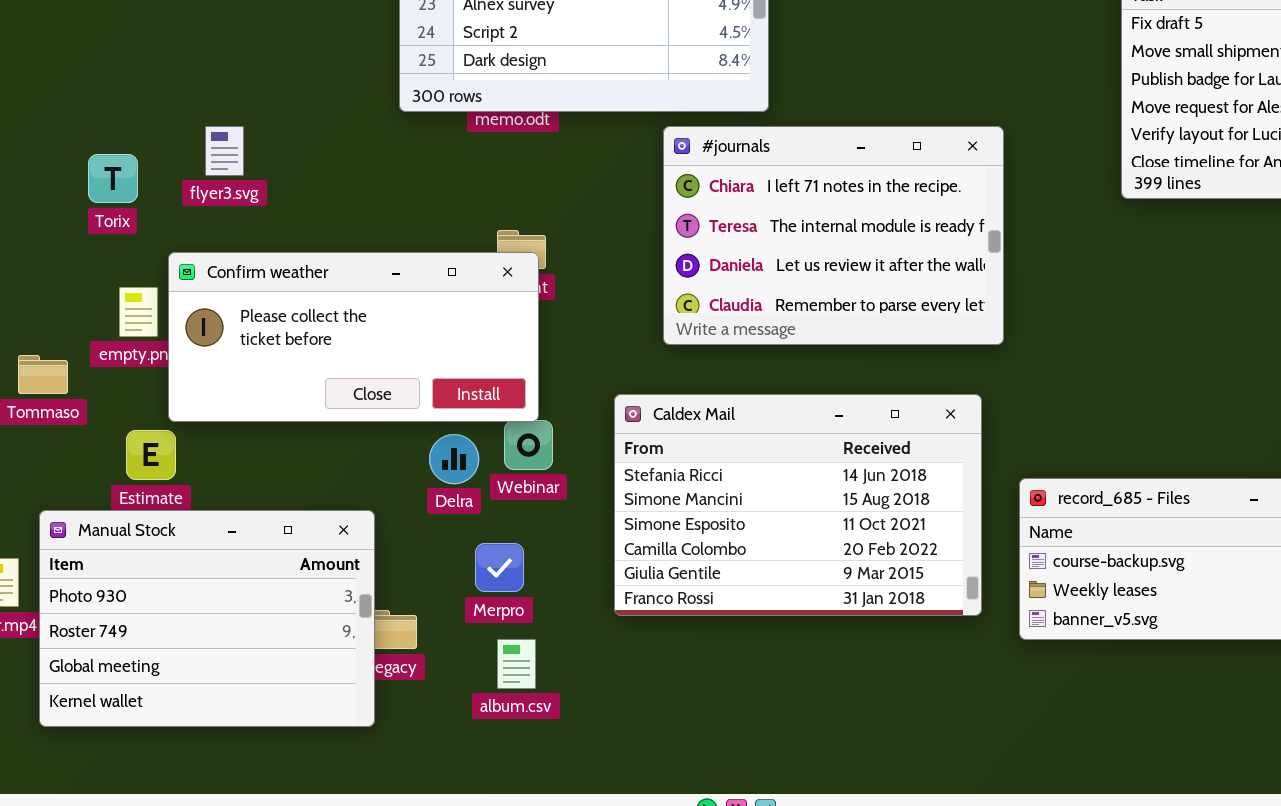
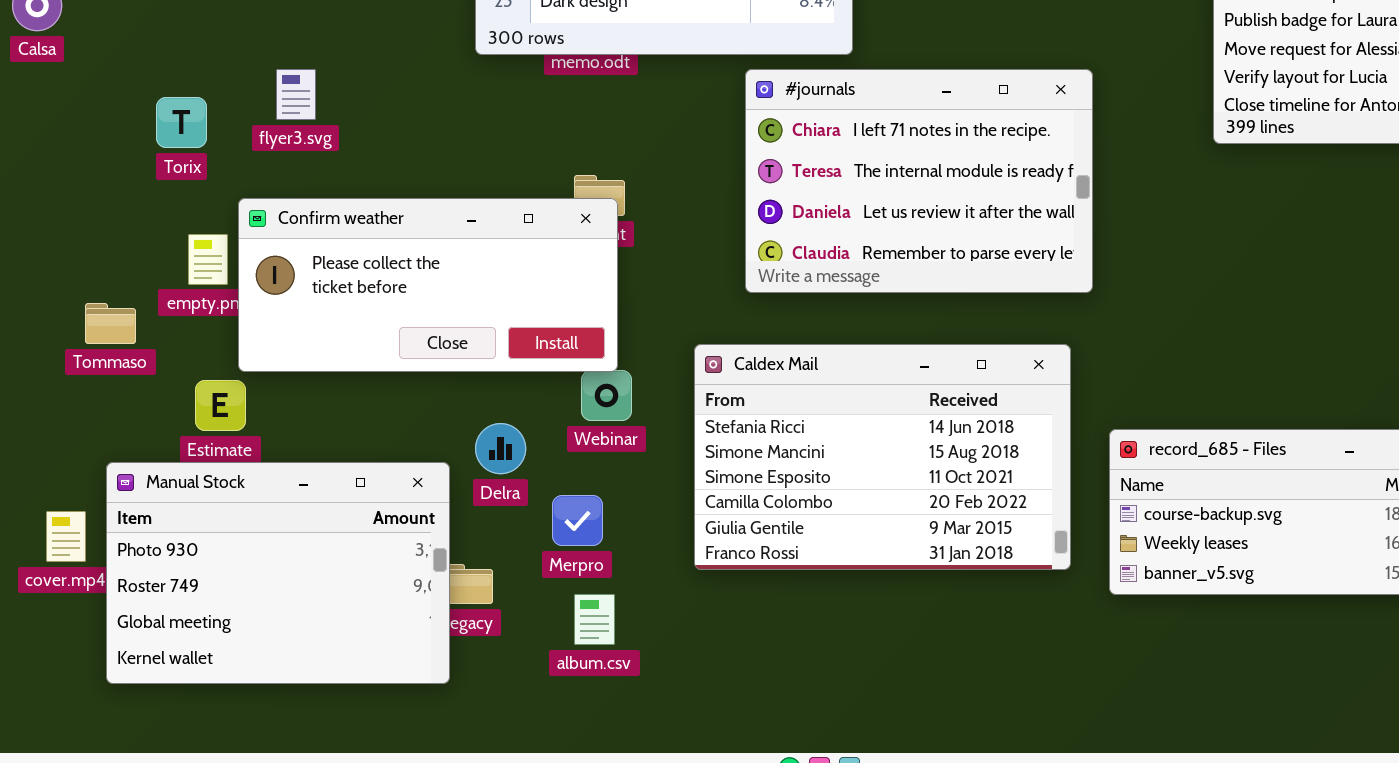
Delra: [429,434,479,484] -> [475,423,526,474], moved

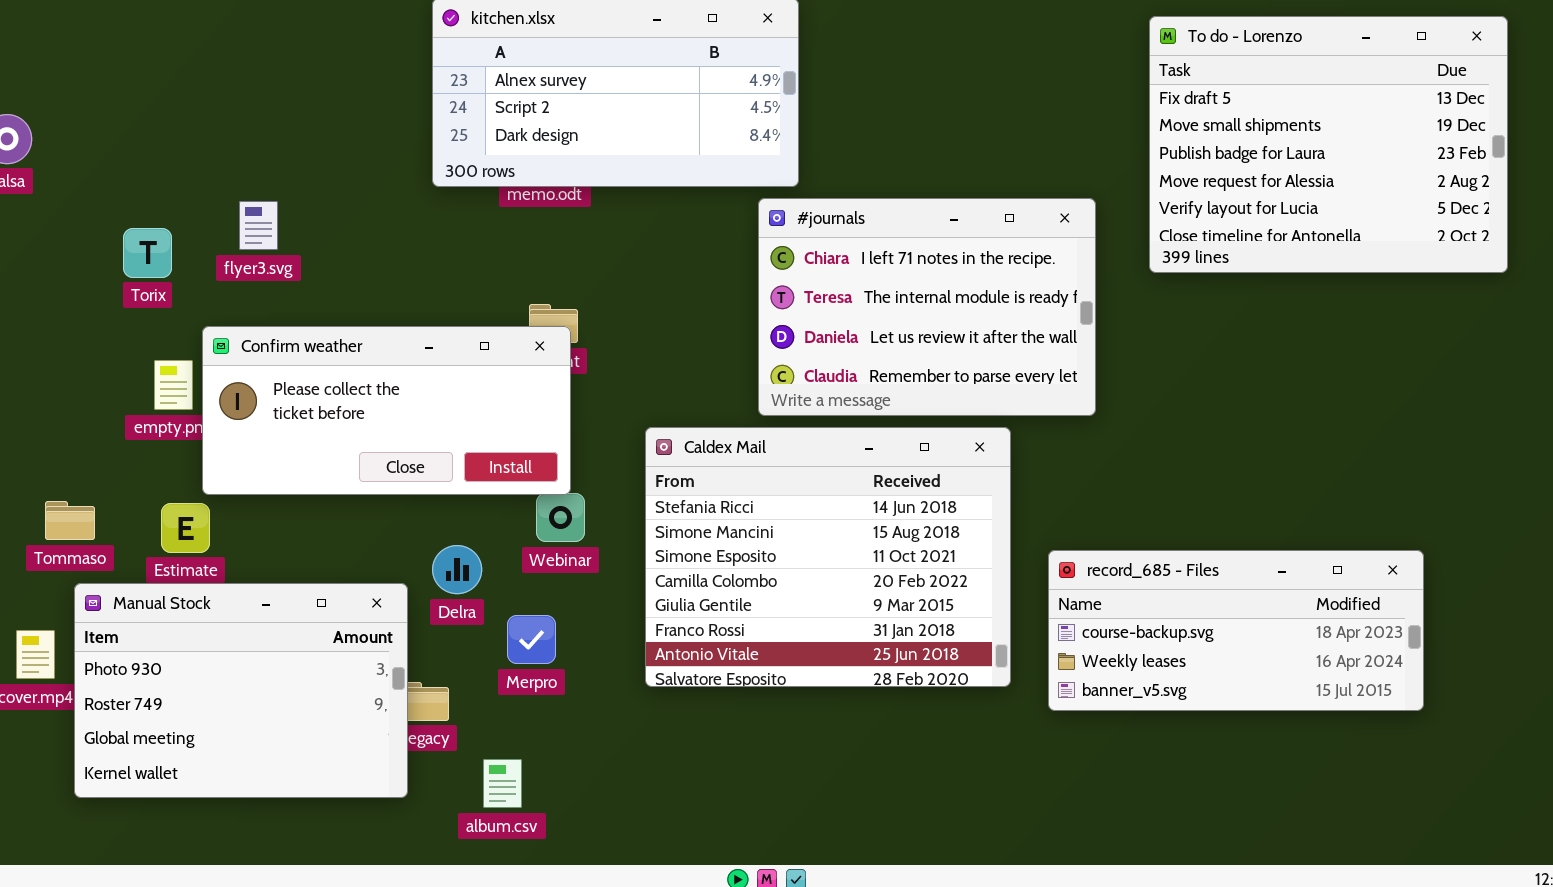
#journals: [745,69,1093,293] -> [758,198,1096,416], moved
Tommaso: [85,303,136,344] -> [45,501,95,540], moved
Caldex Mail: [694,344,1071,570] -> [645,427,1011,687], resized
album.csv: [574,594,615,645] -> [483,759,522,808], moved

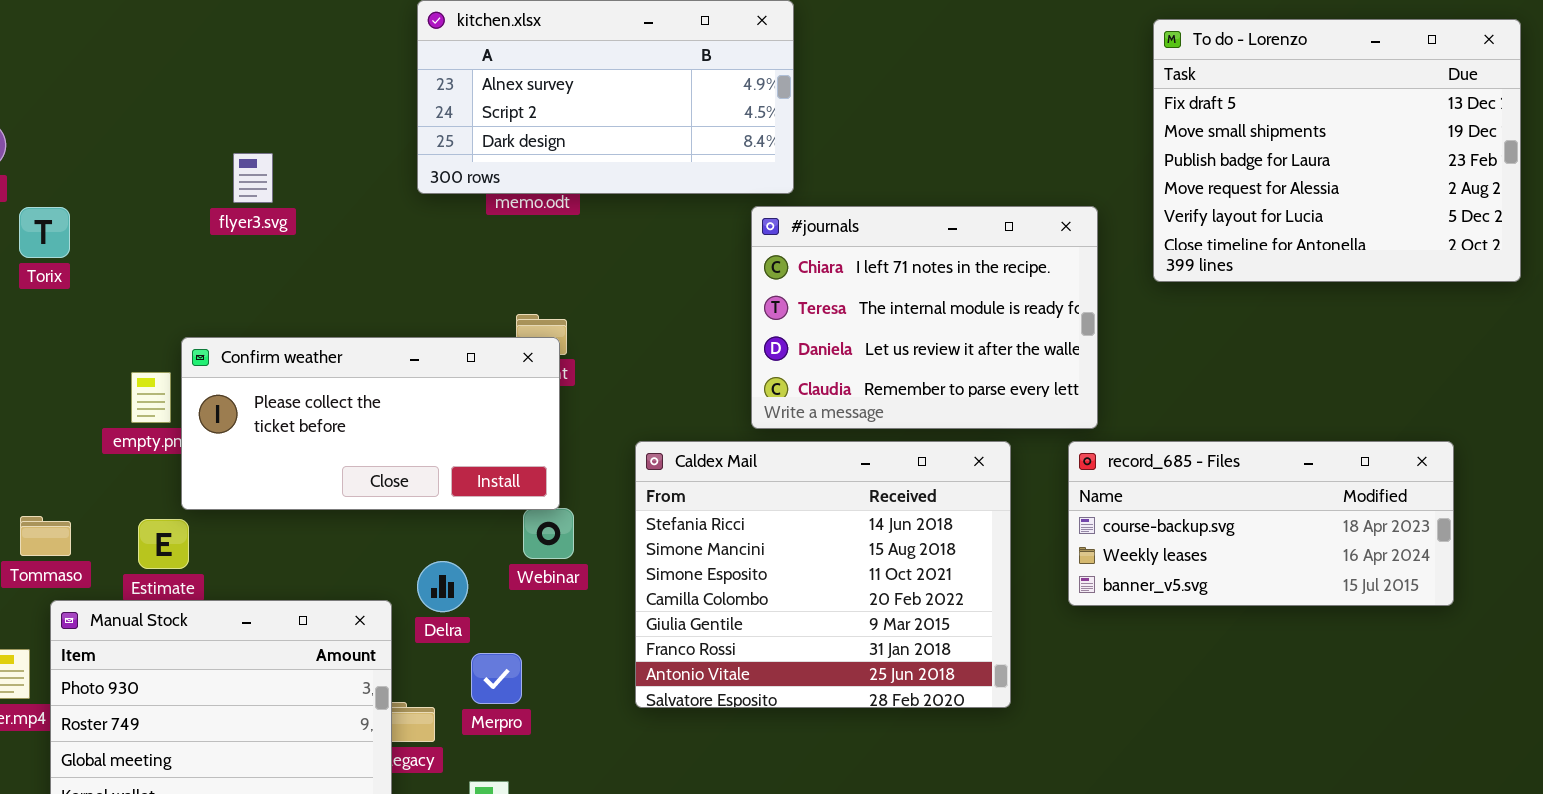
flyer3.svg: [239,201,278,250] -> [233,153,273,203], moved
Torix: [123,228,172,278] -> [19,207,70,258], moved
record_685 - Files: [1048,550,1424,711] -> [1068,441,1454,606], moved
Merpro: [507,615,556,664] -> [471,653,522,704], moved

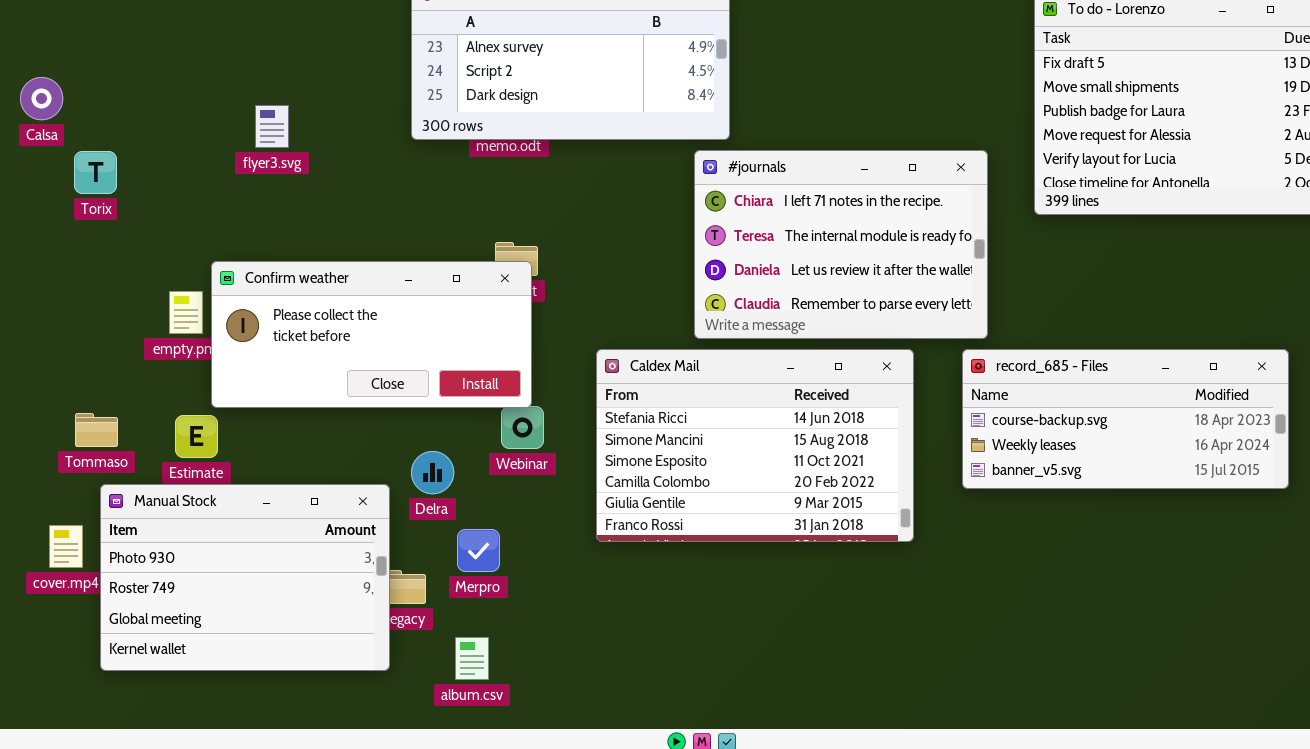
Caldex Mail: [635,441,1011,708] -> [596,349,914,542], resized

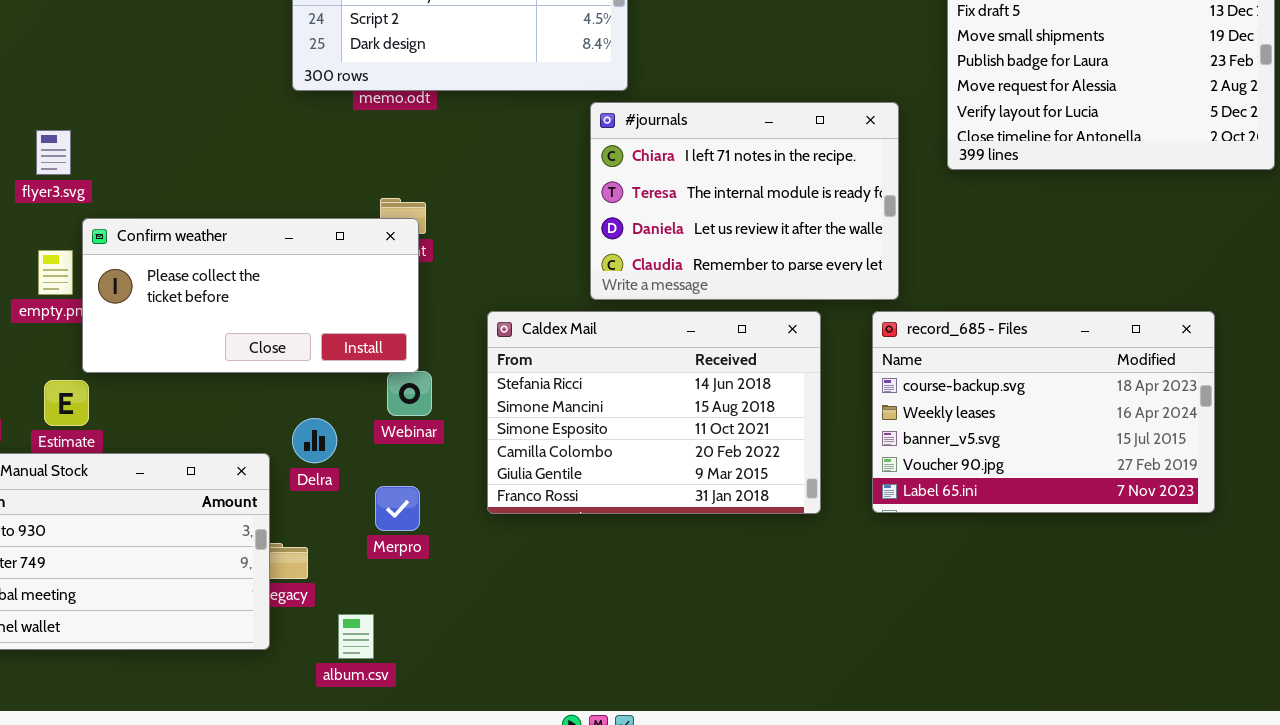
flyer3.svg: [255,105,289,148] -> [36,130,71,175], moved
record_685 - Files: [962,349,1289,489] -> [872,311,1215,513], resized
Merpro: [457,529,500,572] -> [375,486,420,531], moved

